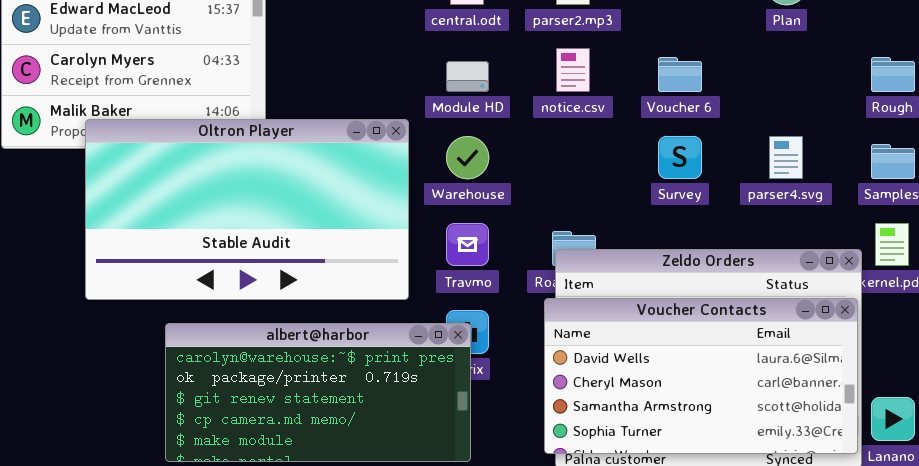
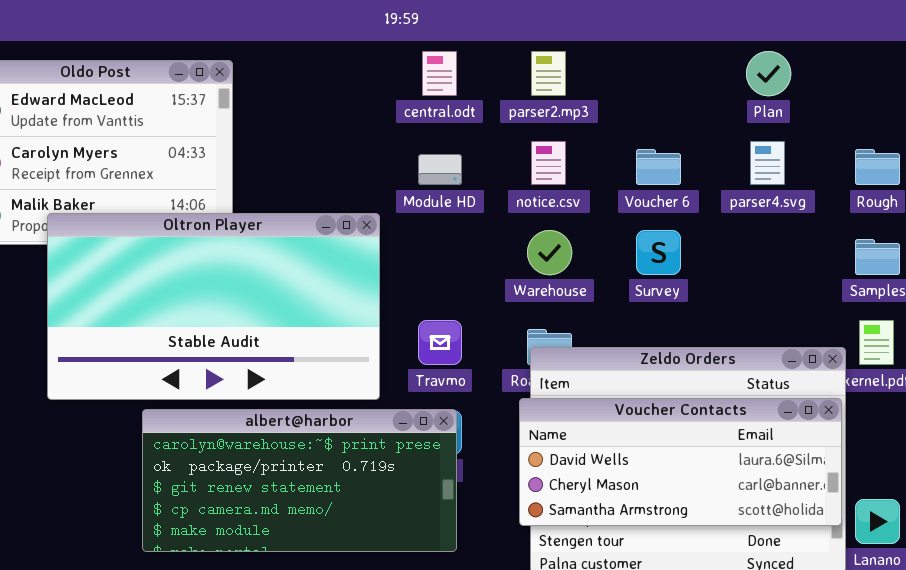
Warehouse: [446,136,489,179] -> [527,230,572,275], moved
parser4.svg: [769,136,803,179] -> [750,141,785,185], moved
Voucher Contacts: [544,298,858,454] -> [519,398,842,526], resized
albert@harbor: [165,323,471,462] -> [142,409,457,552], moved

